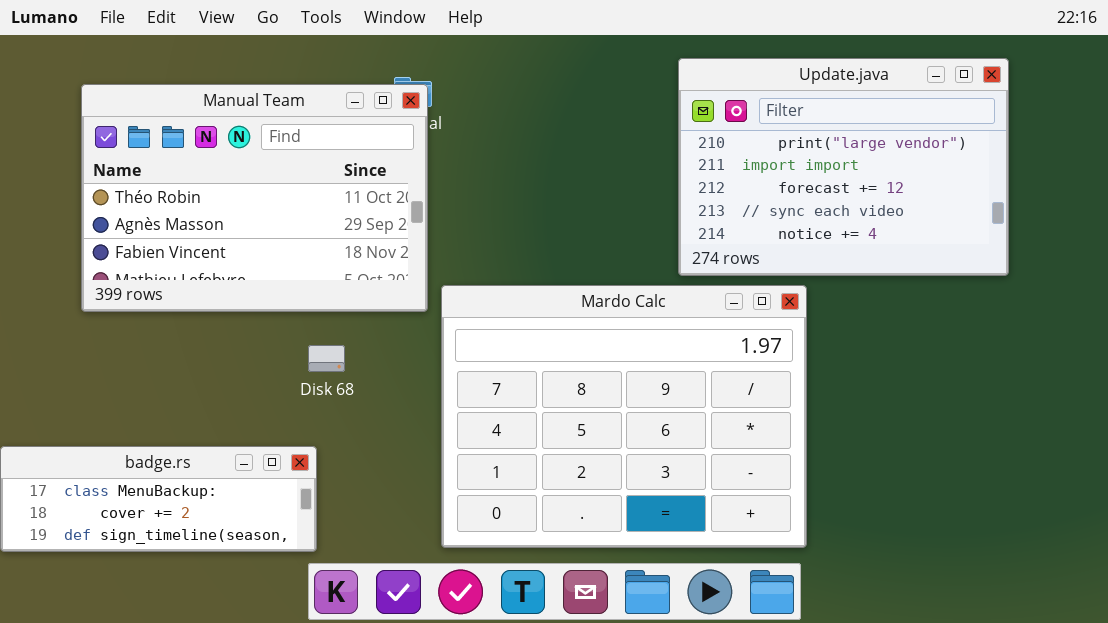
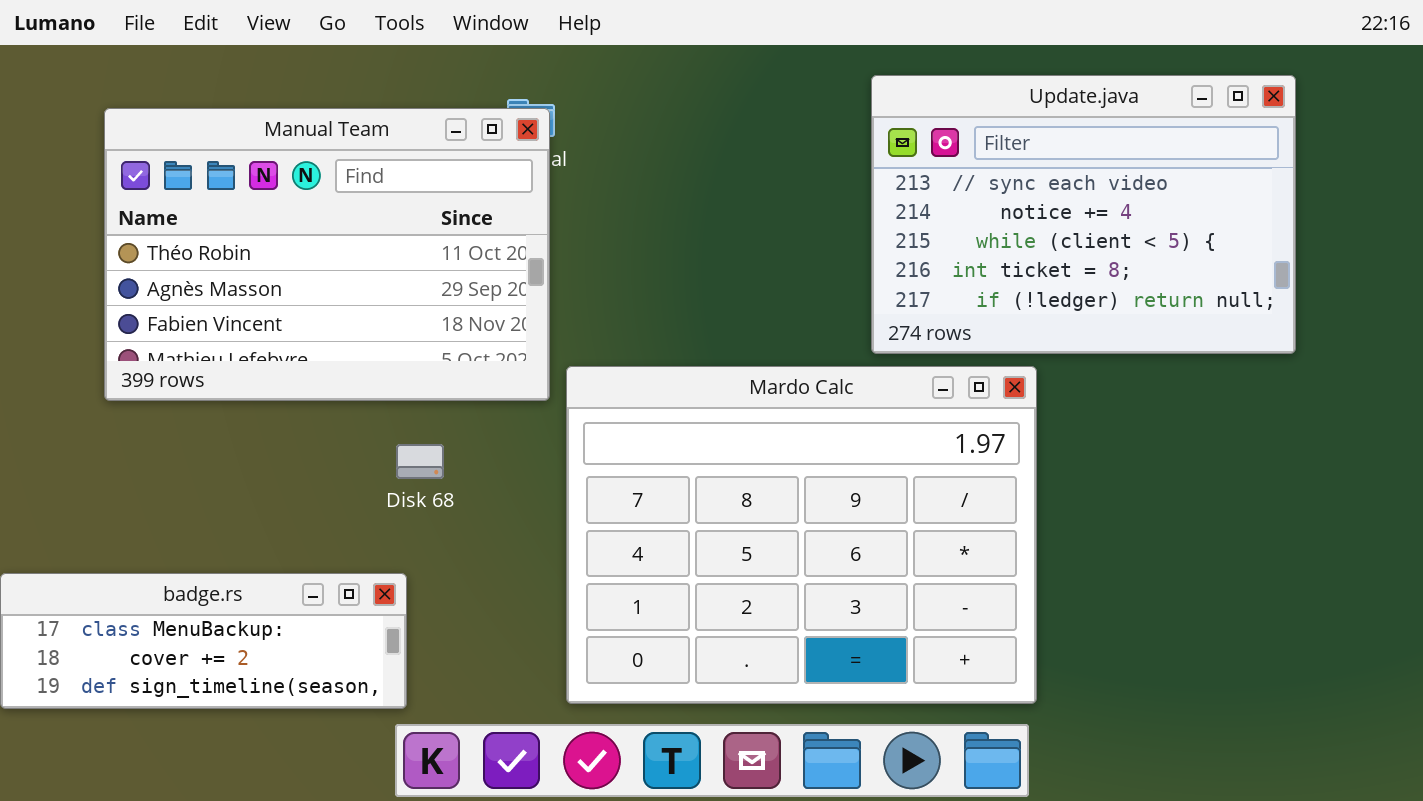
Update.java: [678,58,1009,276] -> [871,75,1296,354], scrolled down 3 rows

